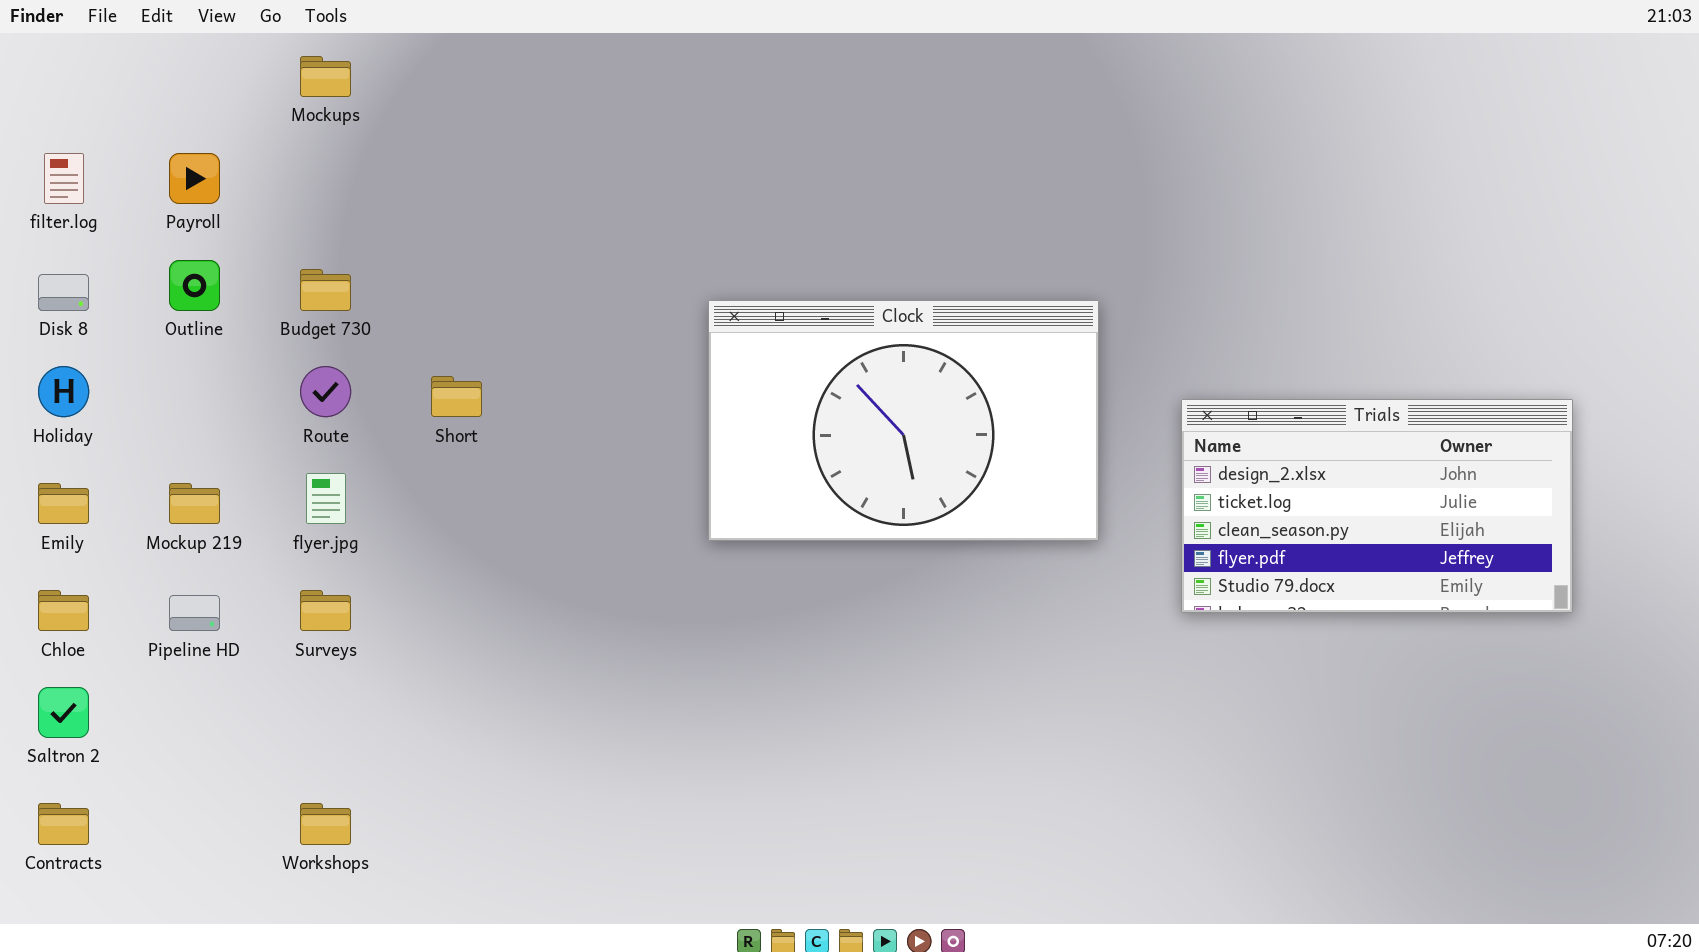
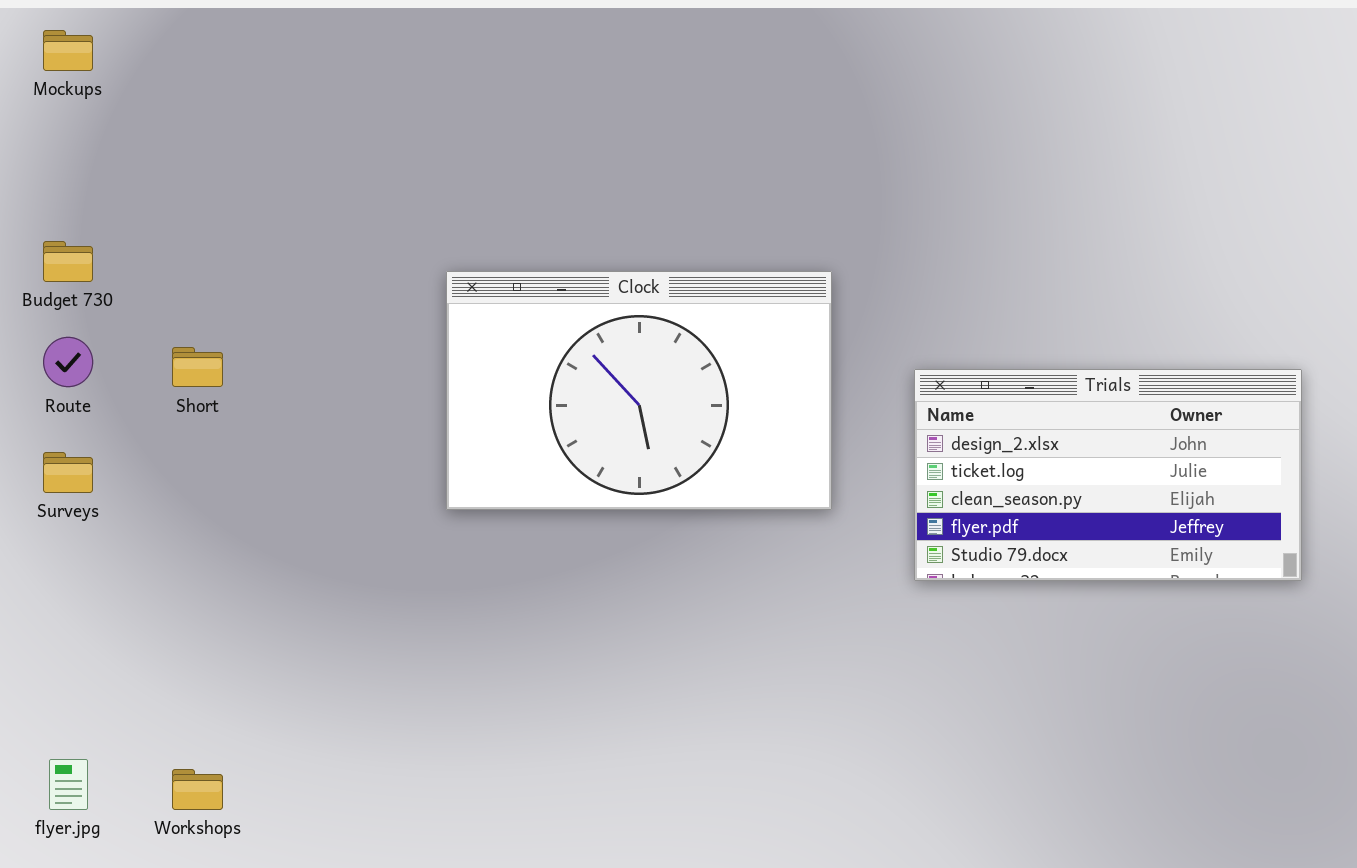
flyer.jpg: [306,473,346,524] -> [49,759,88,810], moved
Surveys: [300,590,351,631] -> [43,452,93,493], moved
Workshops: [300,803,351,845] -> [172,769,223,810], moved

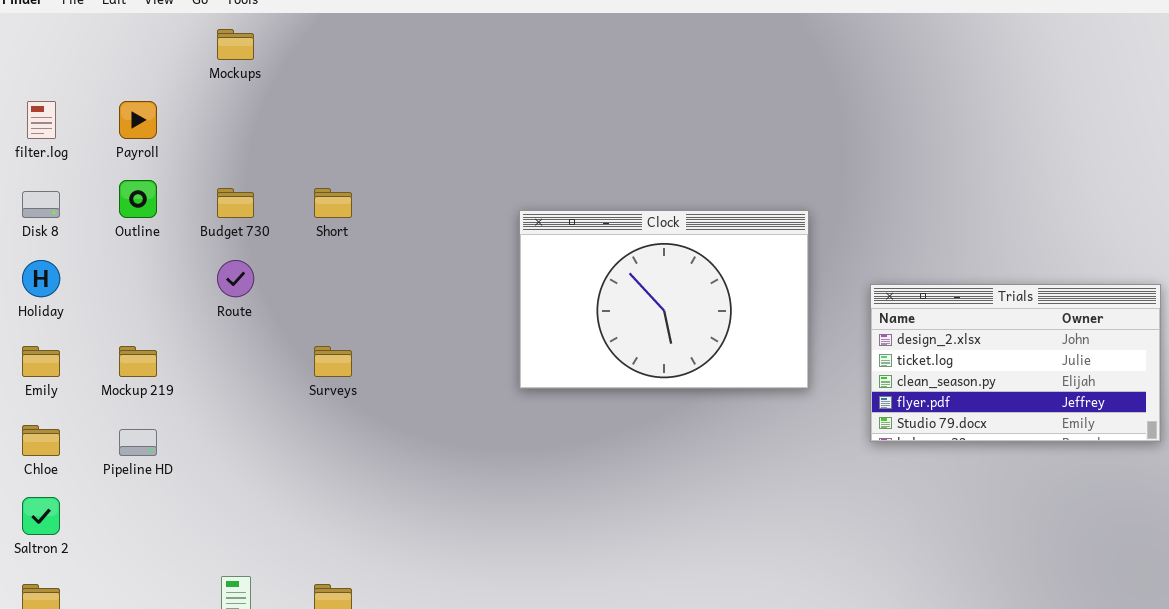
Short: [172,347,223,387] -> [314,188,352,218], moved
Surveys: [43,452,93,493] -> [314,346,352,377], moved

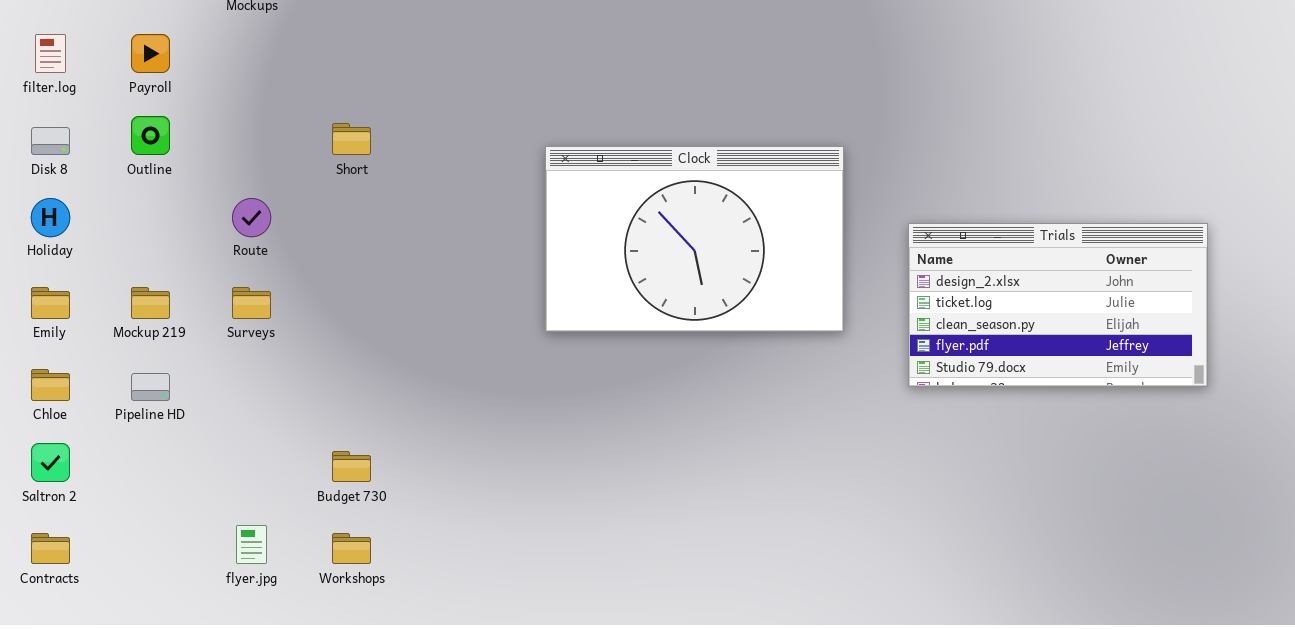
Budget 730: [217,188,254,218] -> [332,451,371,482], moved
Surveys: [314,346,352,377] -> [232,287,271,319], moved

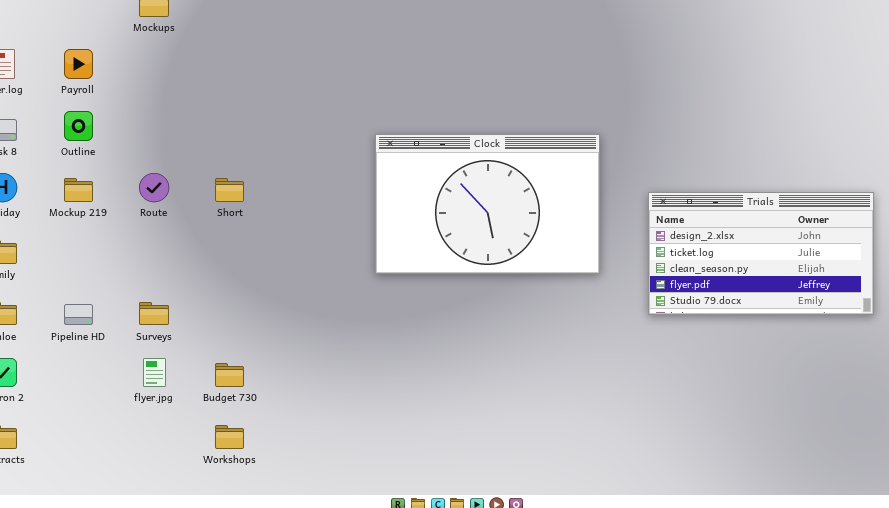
Short: [332,123,371,155] -> [215,178,244,202], moved
Mockup 219: [131,287,170,319] -> [64,178,93,202], moved
Surveys: [232,287,271,319] -> [139,302,169,325], moved
flyer.jpg: [236,525,267,564] -> [143,358,166,387], moved

